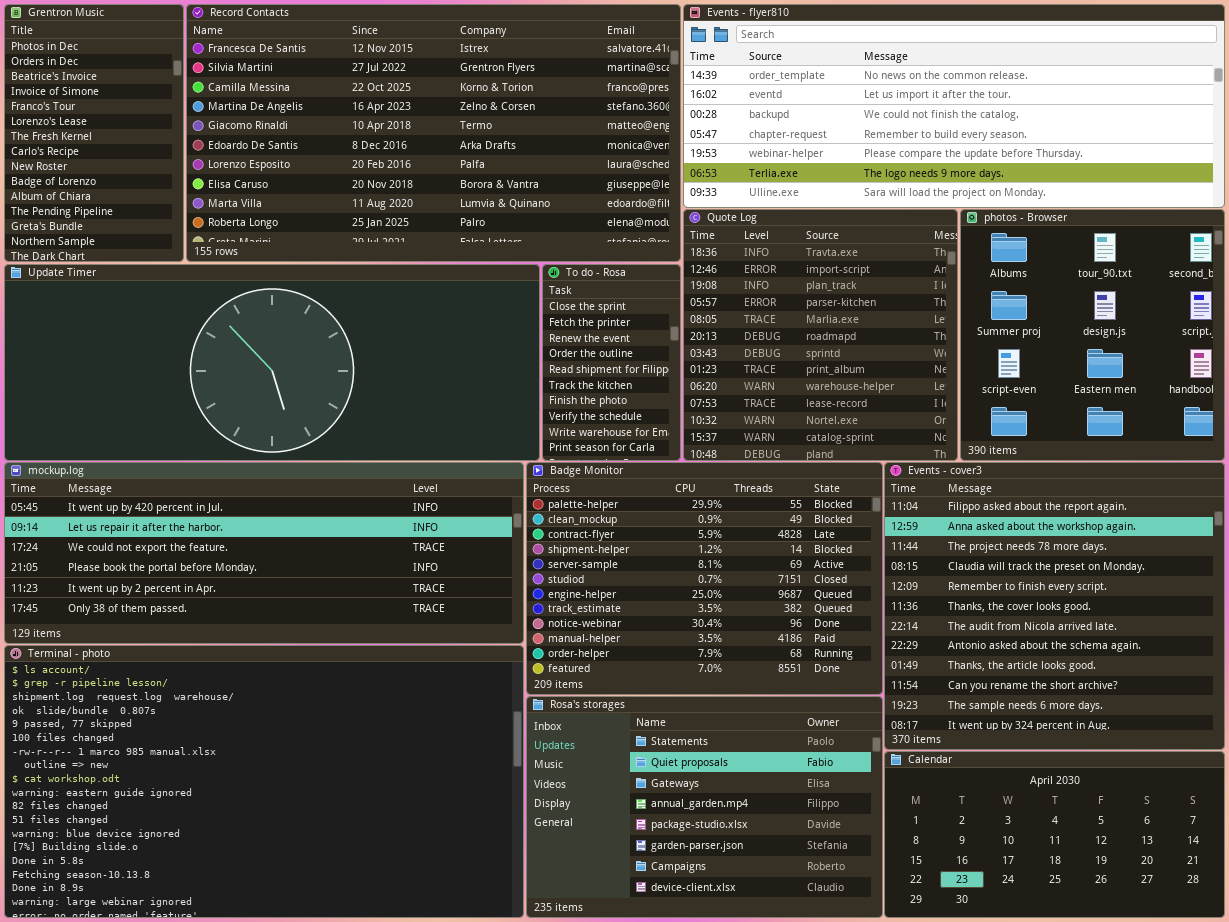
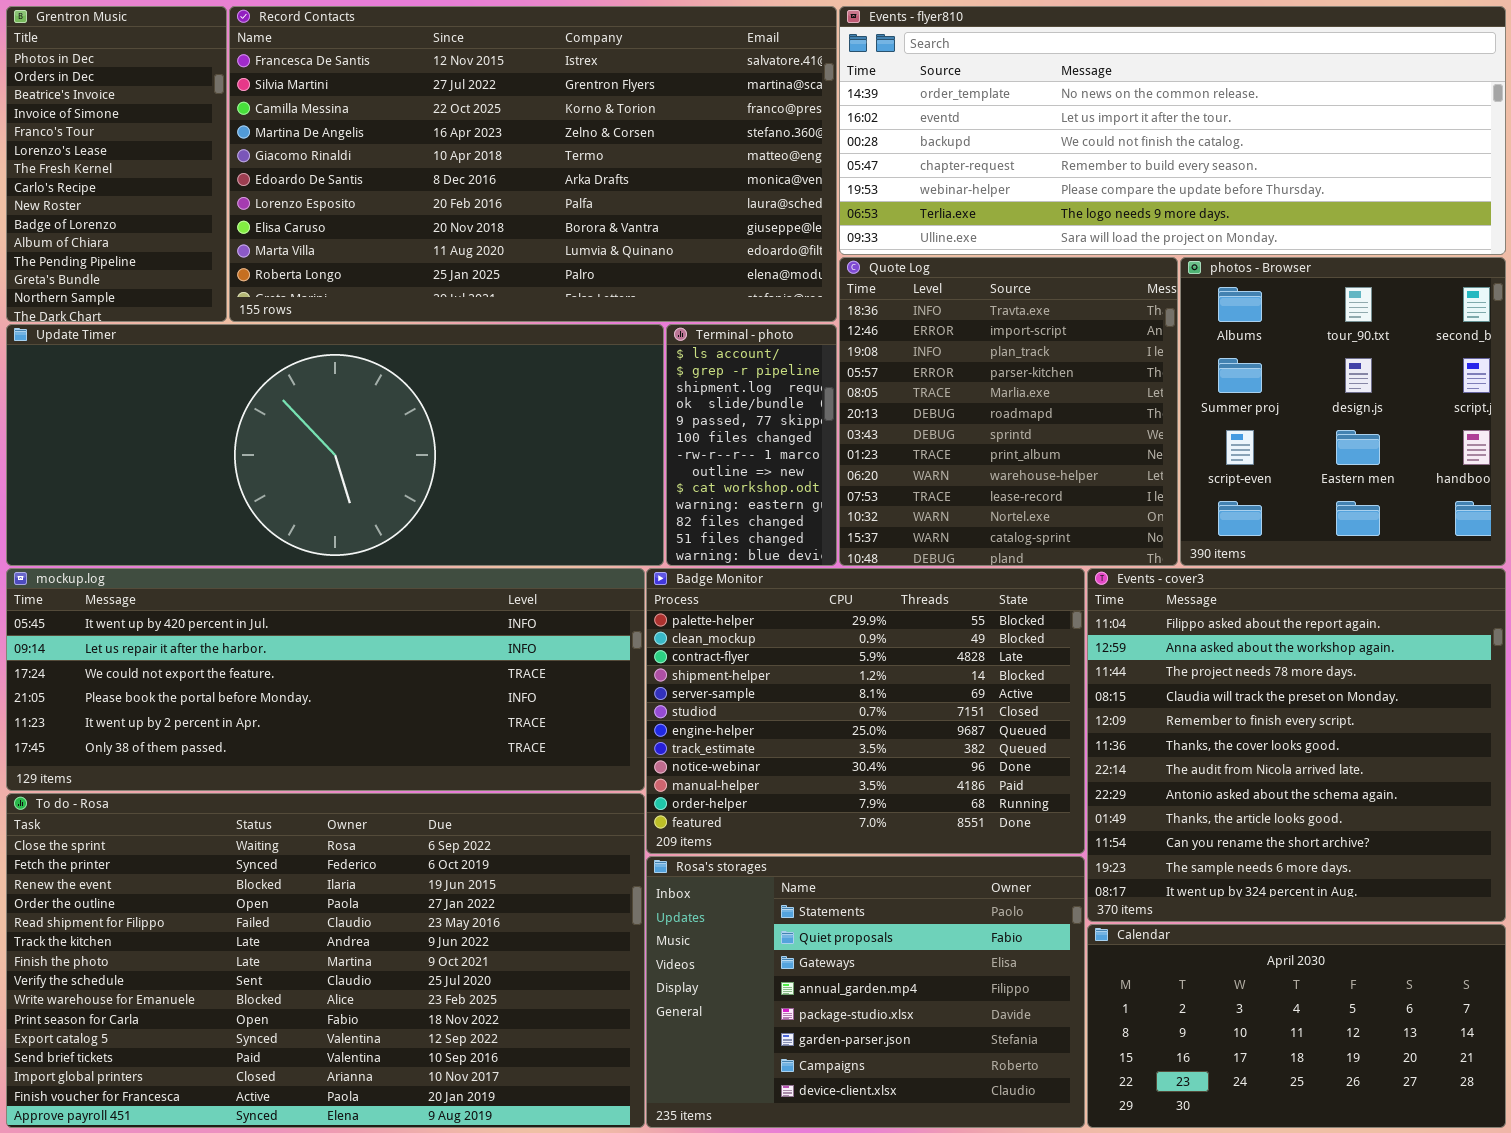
To do - Rosa: [542,264,681,461] -> [6,793,645,1128], moved, resized
Terminal - photo: [4,645,524,918] -> [666,324,837,566], moved, resized

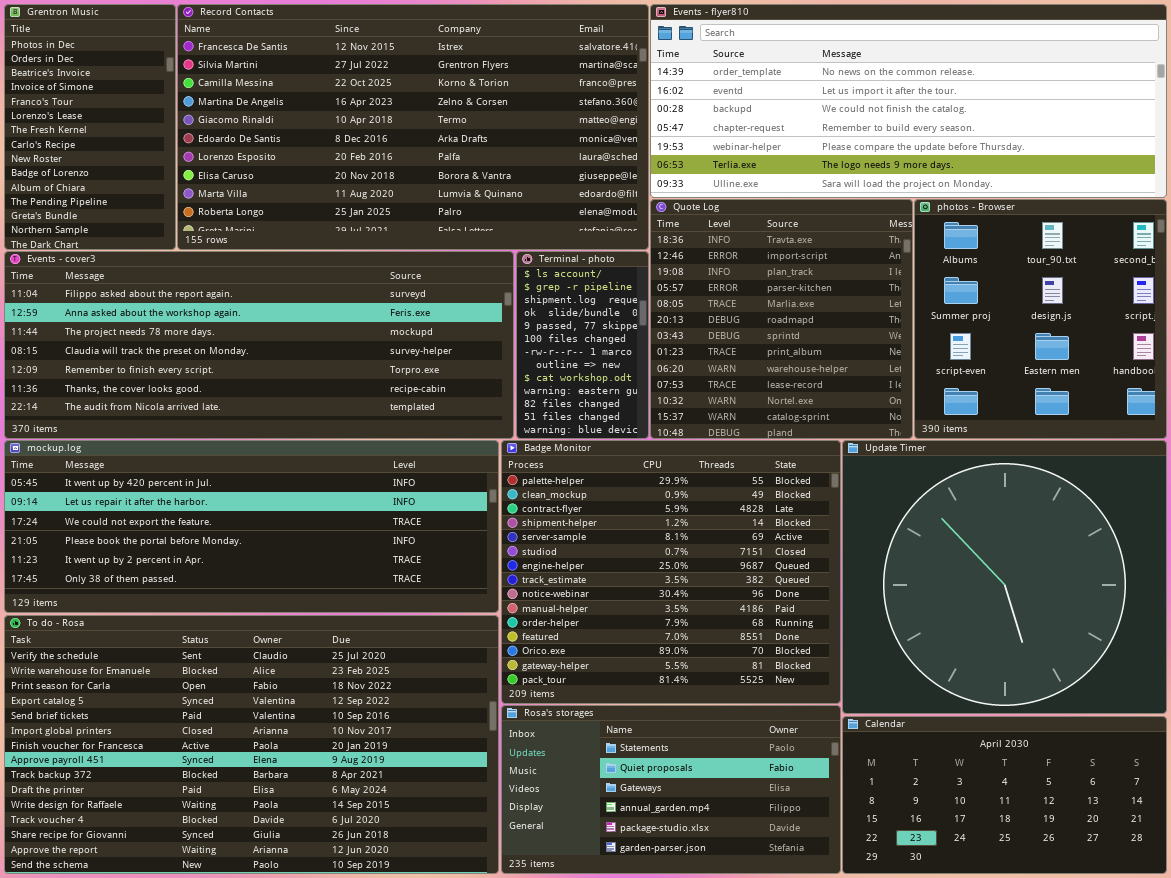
Update Timer: [6,324,664,566] -> [842,440,1167,714], moved, resized
Badge Monitor: [646,568,1085,854] -> [501,440,841,704], resized
Events - cover3: [1087,568,1506,922] -> [4,251,514,439], moved, resized
To do - Rosa: [6,793,645,1128] -> [4,615,499,874], scrolled down 7 rows
Rosa's storages: [646,856,1085,1128] -> [501,705,841,874], resized

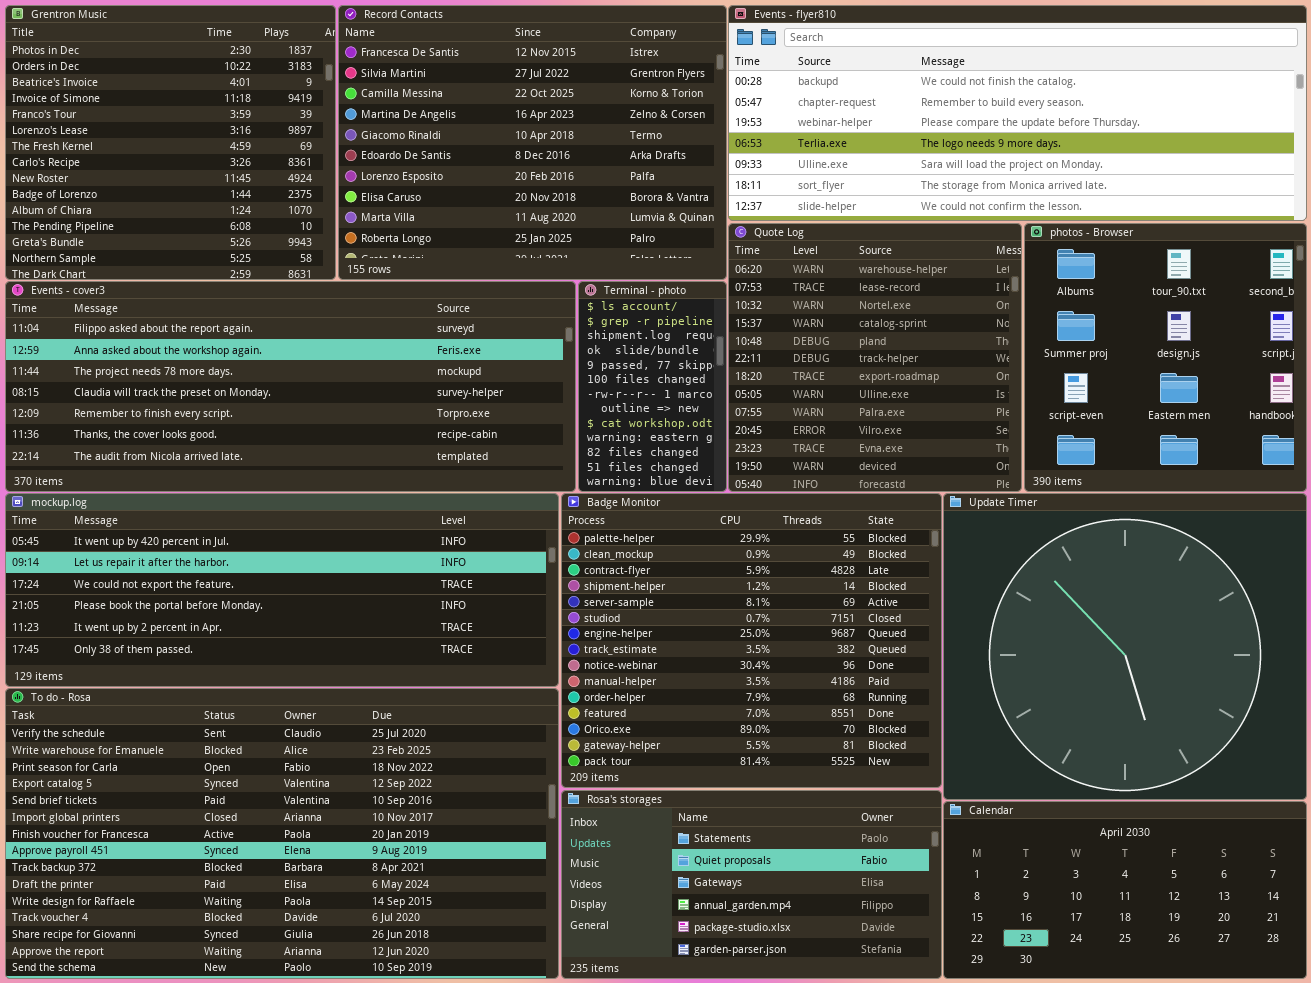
Grentron Music: [4,4,176,250] -> [5,5,336,280], resized
Record Contacts: [177,4,649,250] -> [338,5,727,280], resized
Events - flyer810: [650,4,1167,198] -> [728,5,1307,221], scrolled down 2 rows
Quote Log: [650,199,913,439] -> [728,223,1022,492], scrolled down 8 rows

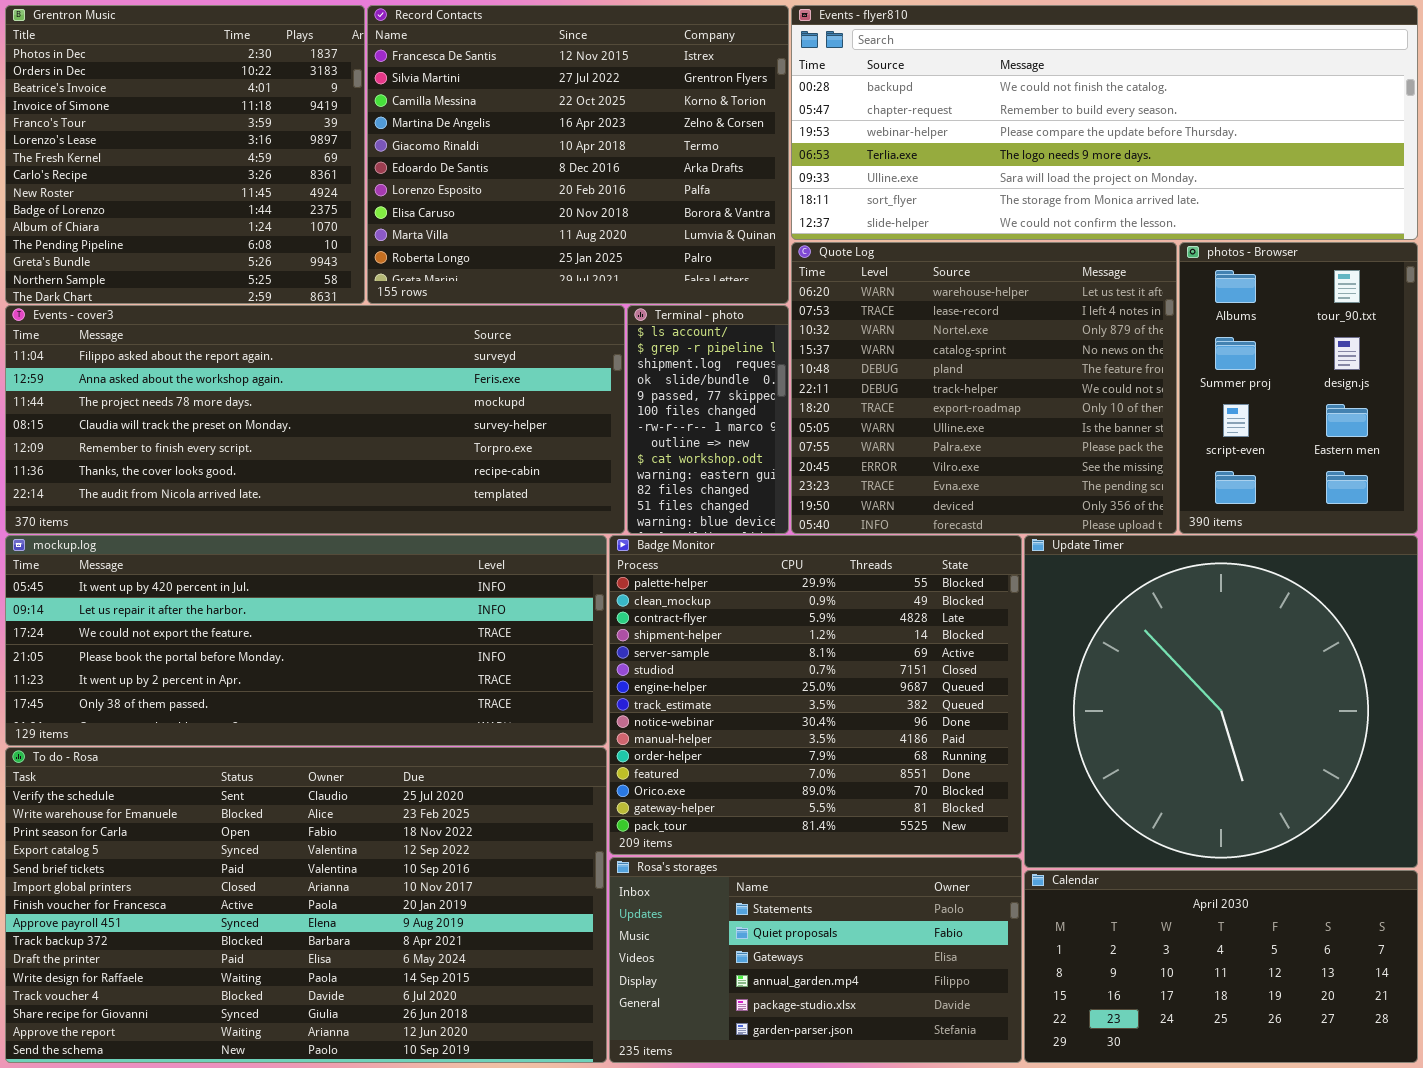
Quote Log: [728,223,1022,492] -> [791,242,1177,534], resized
photos - Browser: [1024,223,1307,492] -> [1179,242,1418,534], resized

